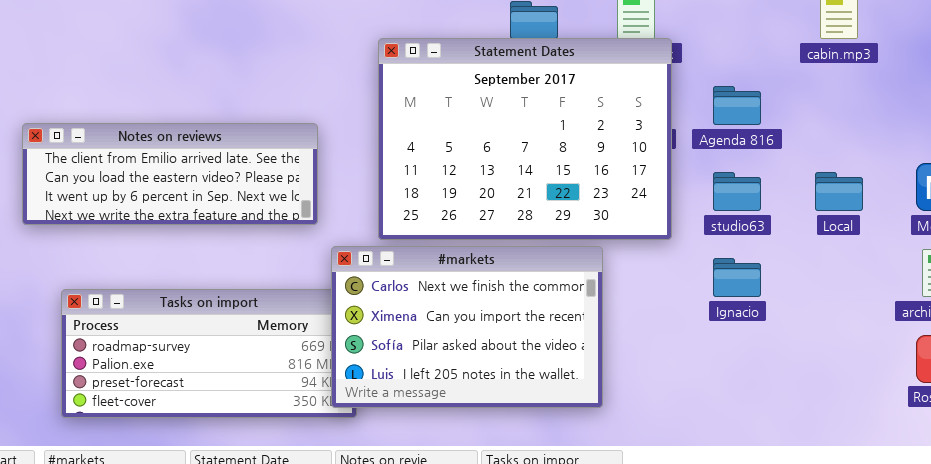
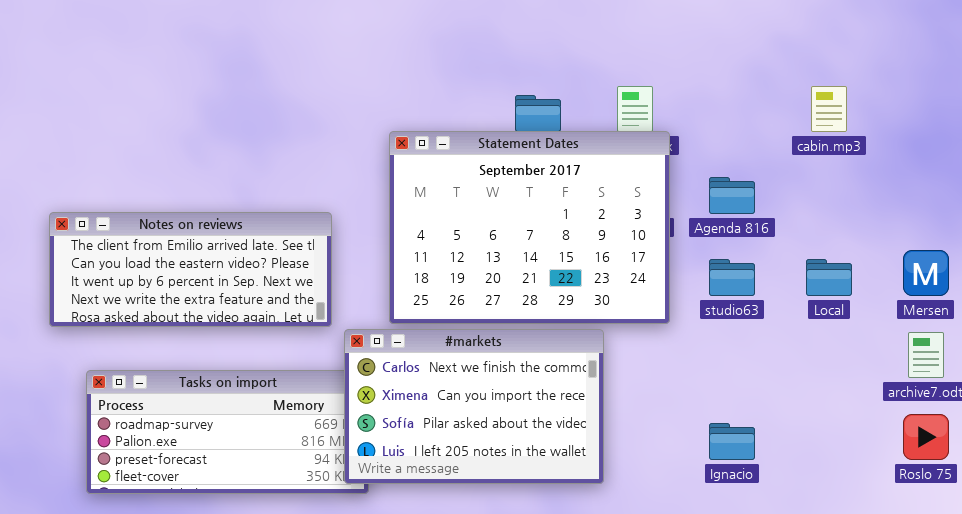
Notes on reviews: [22,123,318,225] -> [49,212,332,327], resized
Ignacio: [713,258,761,297] -> [709,423,755,460], moved

